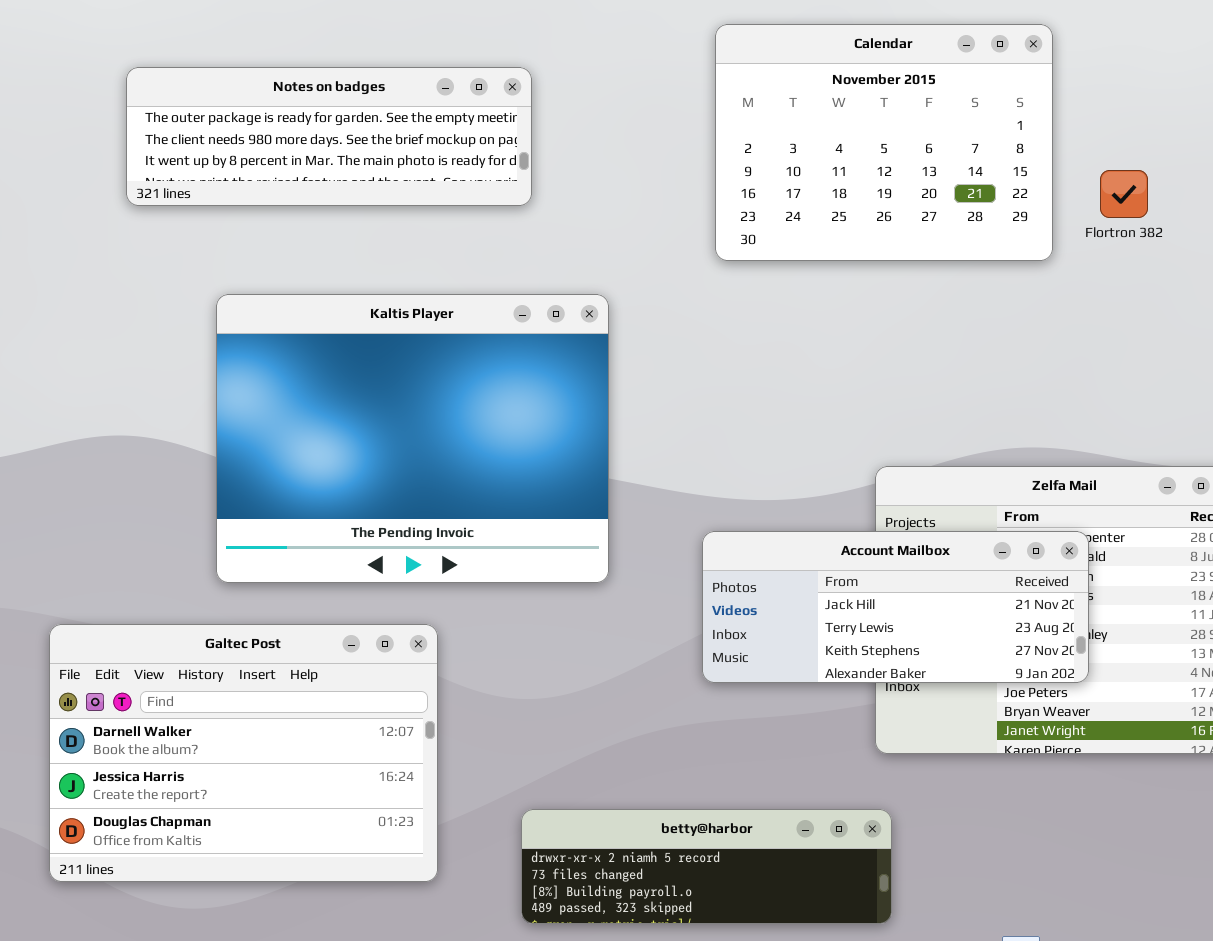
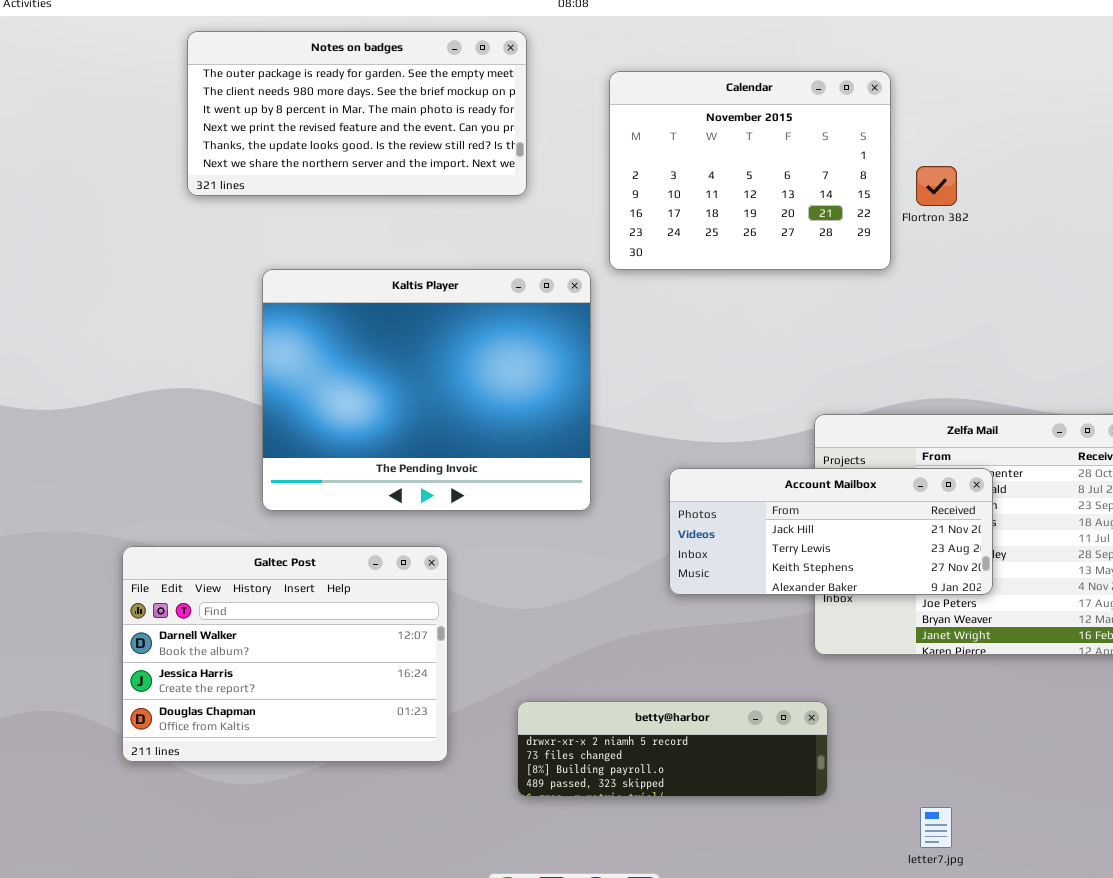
Calendar: [715,24,1053,261] -> [609,71,891,270], moved
Notes on badges: [126,67,532,206] -> [187,31,527,196], resized
Flortron 382: [1100,170,1148,218] -> [916,166,957,206], moved

